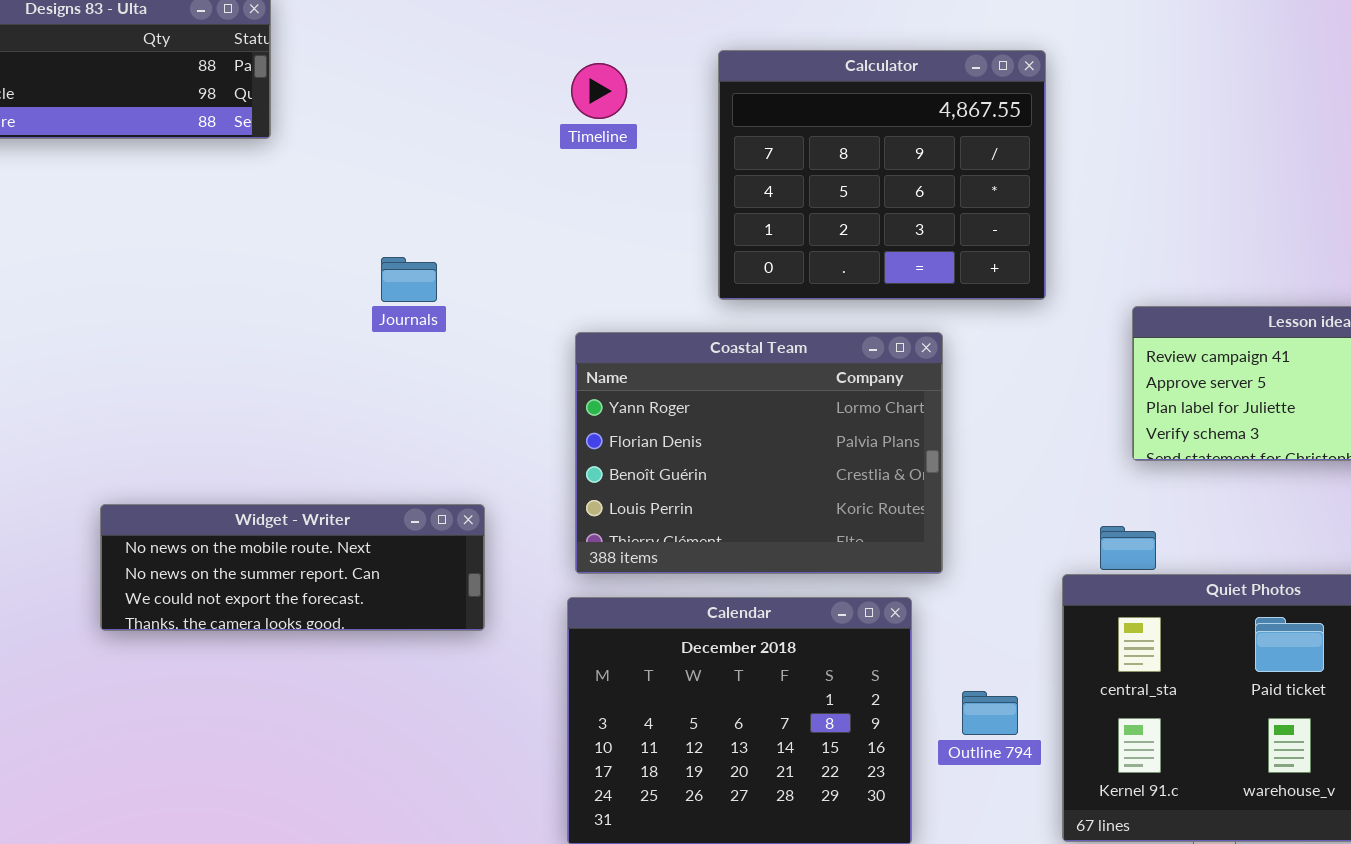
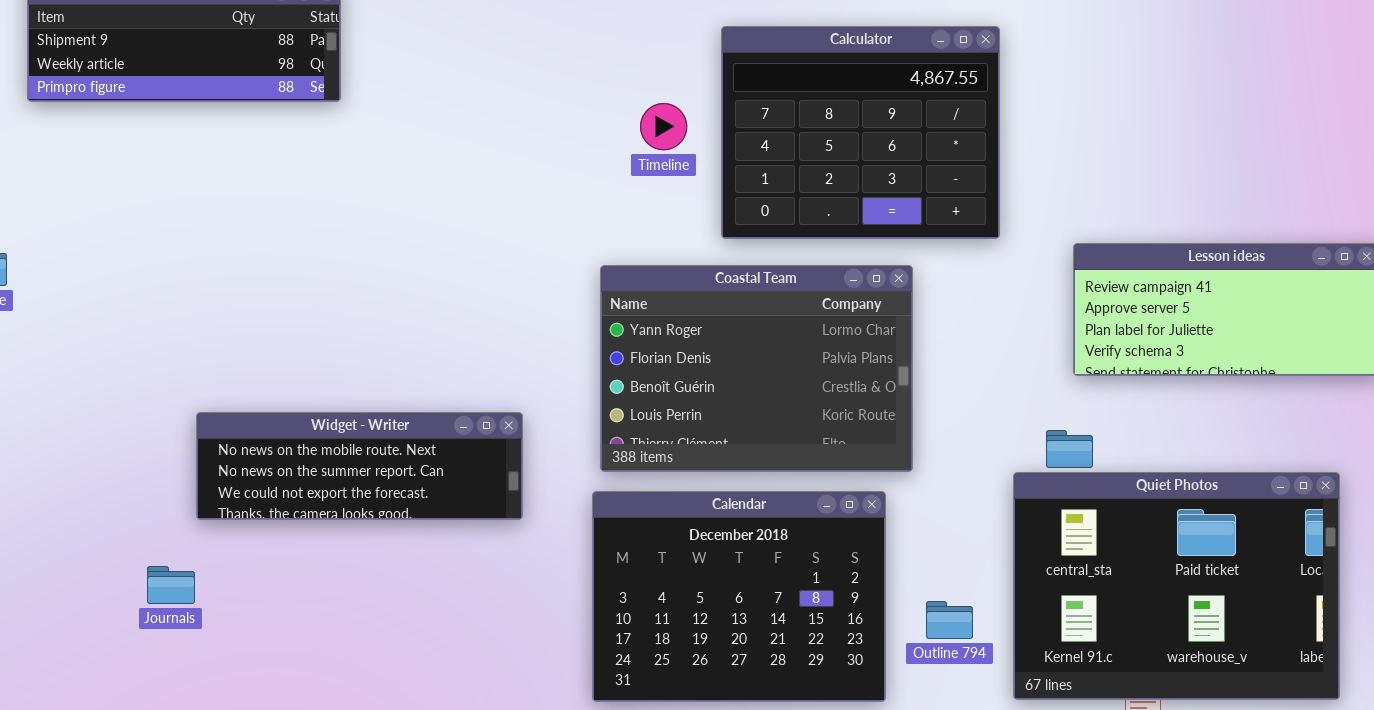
Timeline: [571,63,627,119] -> [640,103,687,150], moved
Journals: [381,257,437,302] -> [147,566,195,604], moved
Outline 794: [962,691,1018,735] -> [926,601,973,639], moved

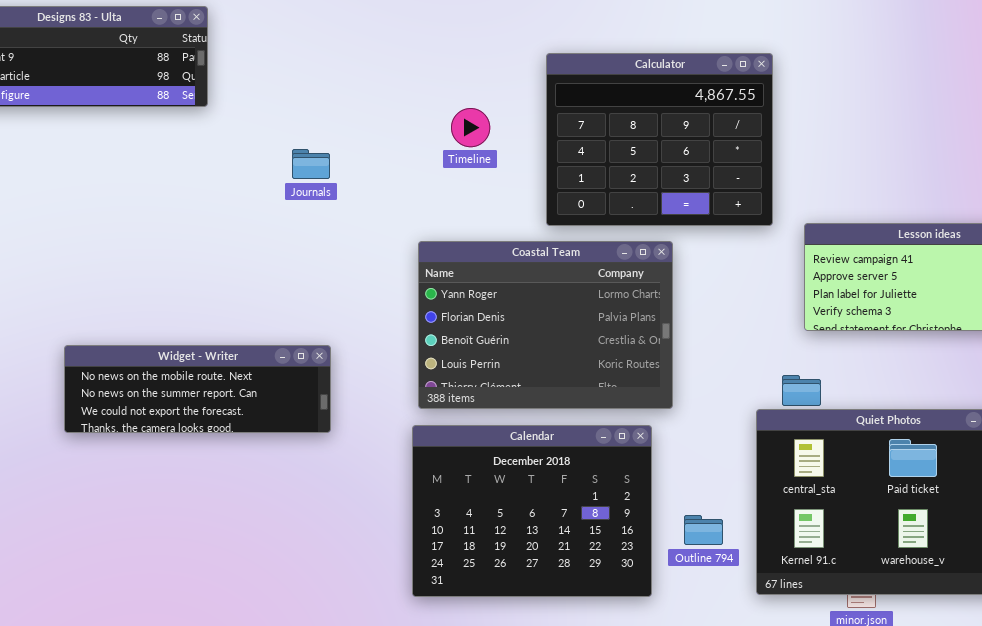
Calculator: [721,26,1000,239] -> [546,53,773,226], moved
Widget - Writer: [196,412,523,520] -> [64,345,331,433], moved
Journals: [147,566,195,604] -> [292,149,330,179], moved

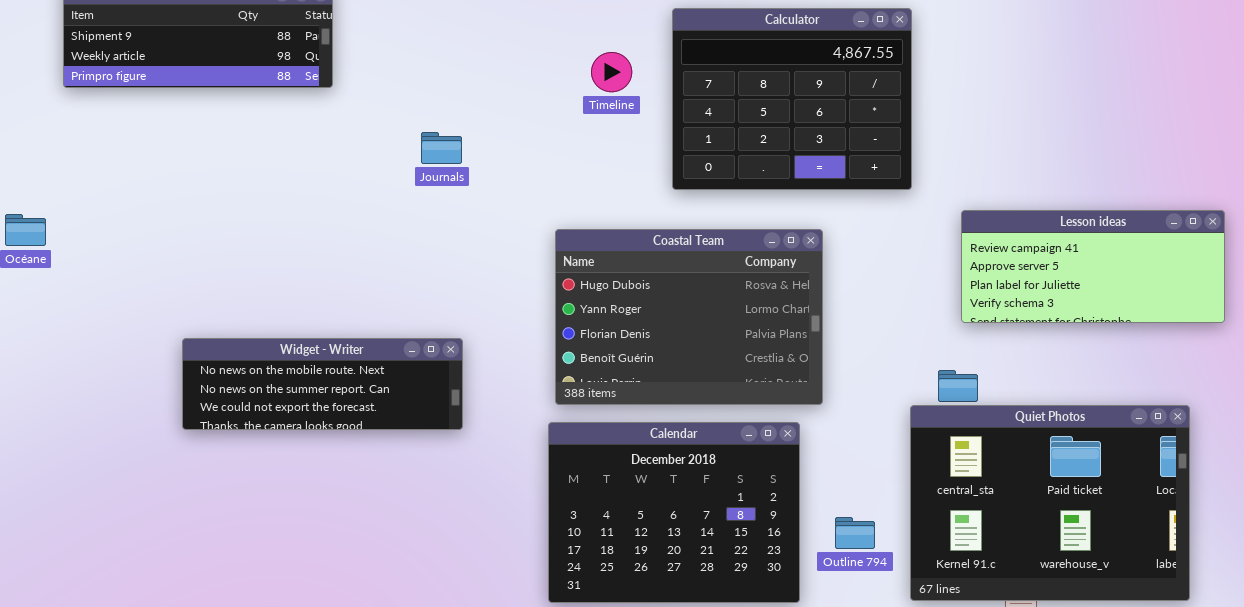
Calculator: [546,53,773,226] -> [672,8,912,190], moved
Timeline: [451,108,490,147] -> [591,52,632,92], moved
Coastal Team: [418,241,673,409] -> [555,229,823,405], scrolled up 1 row

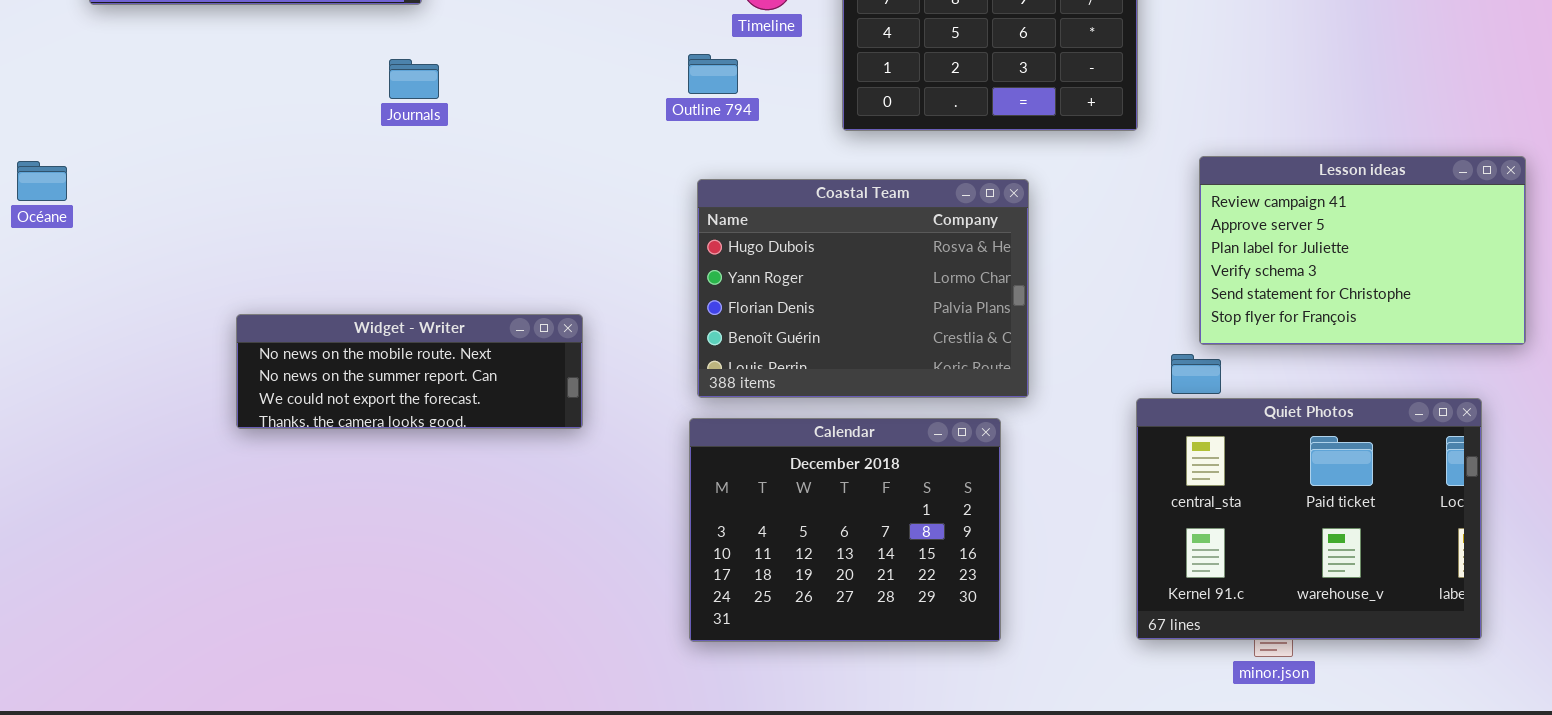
Journals: [421,132,462,164] -> [389,59,439,99], moved
Lesson ideas: [961,210,1225,323] -> [1199,156,1526,345], resized
Outline 794: [835,517,875,549] -> [688,54,738,94], moved

